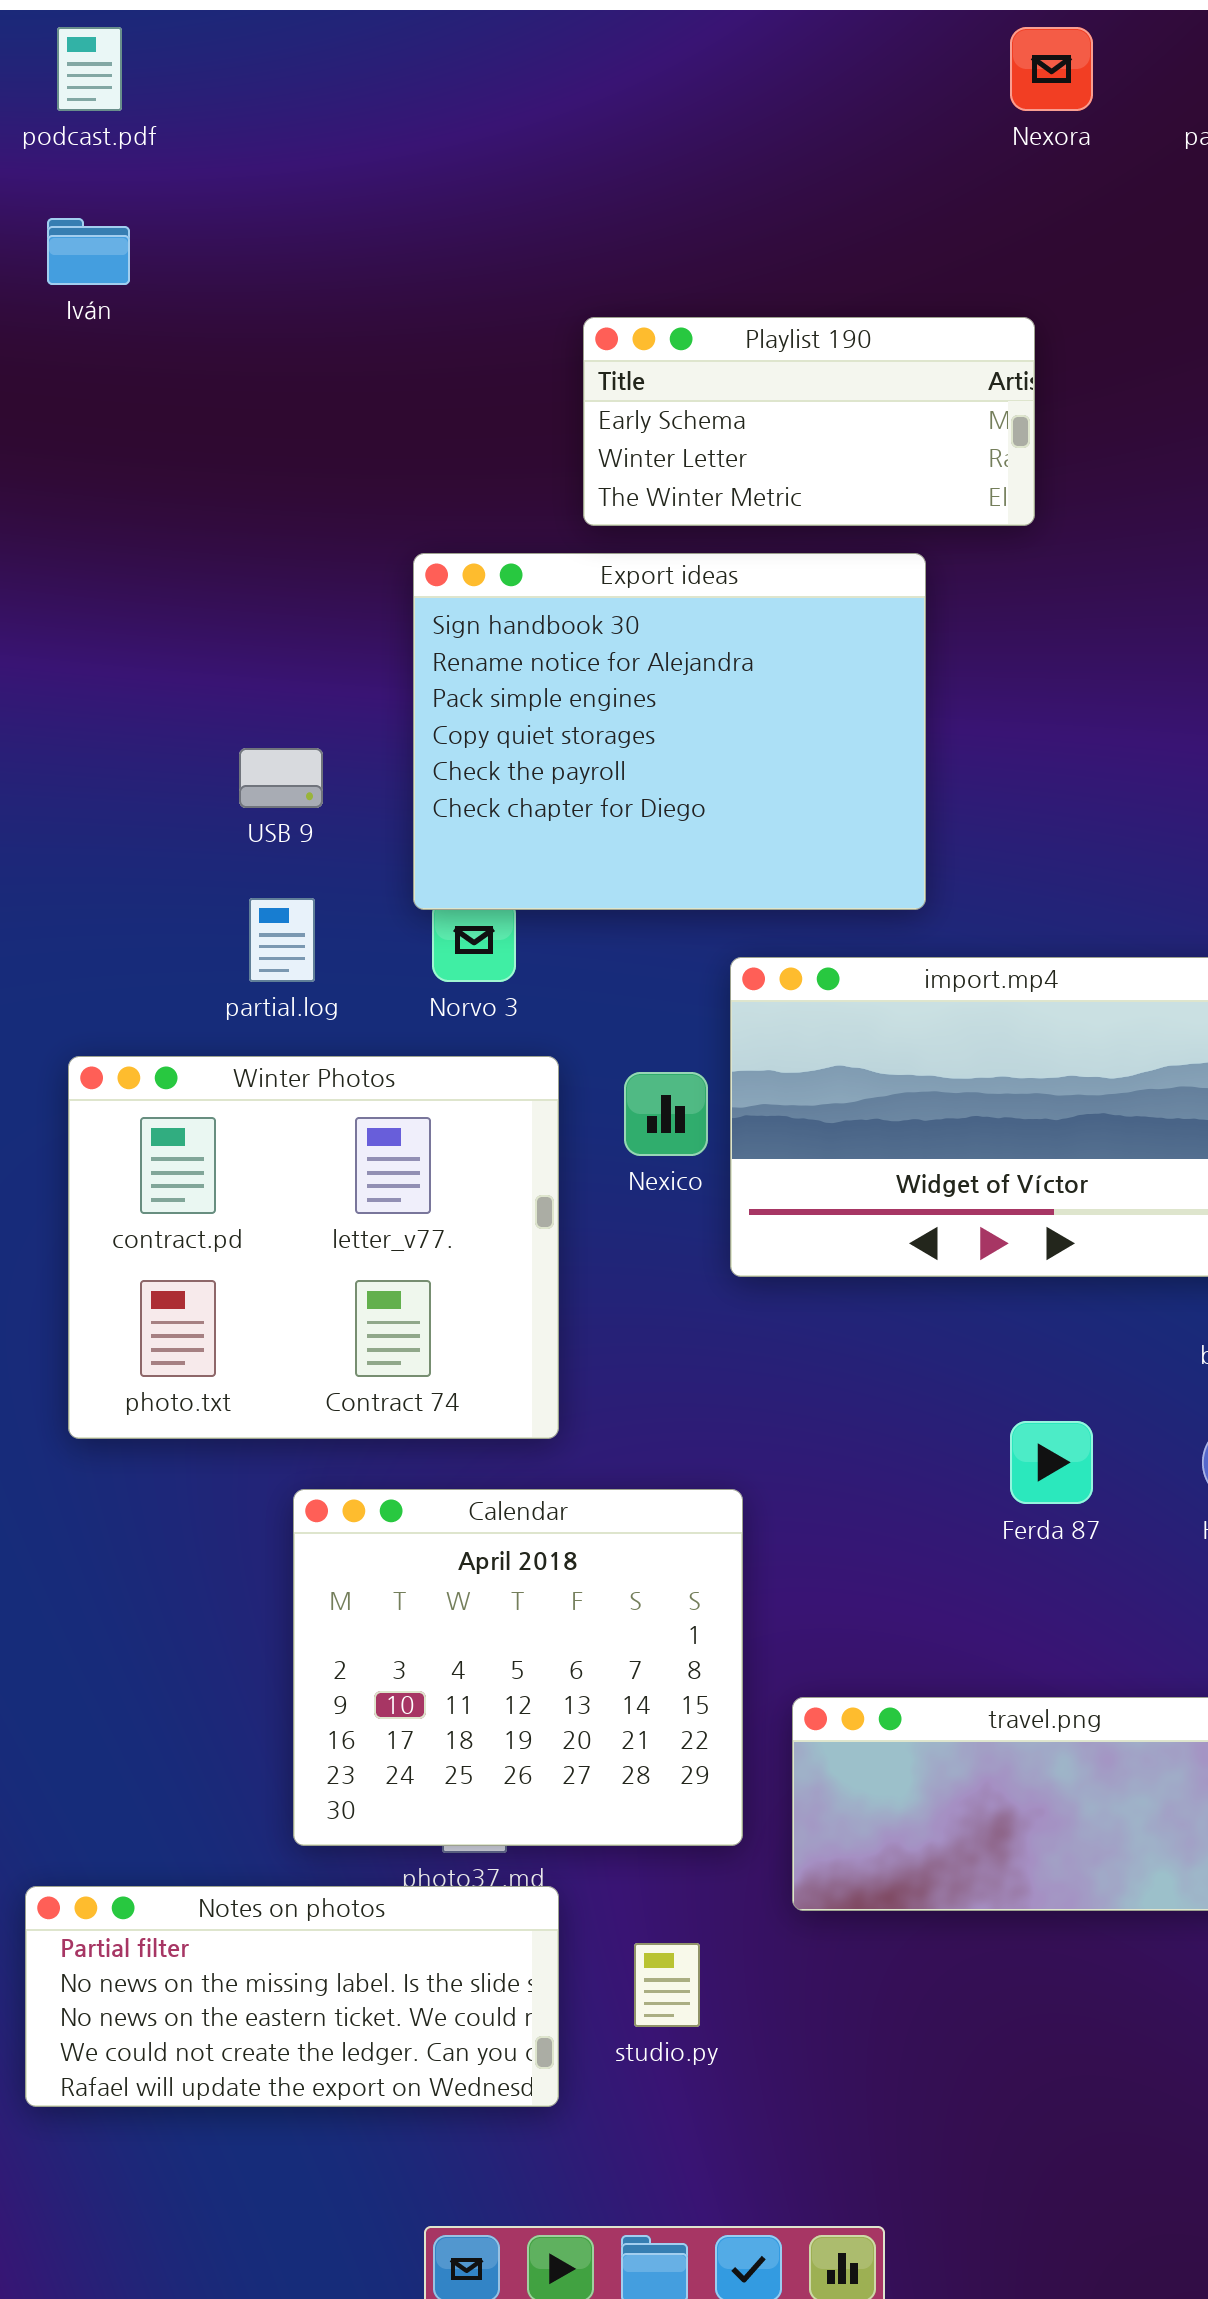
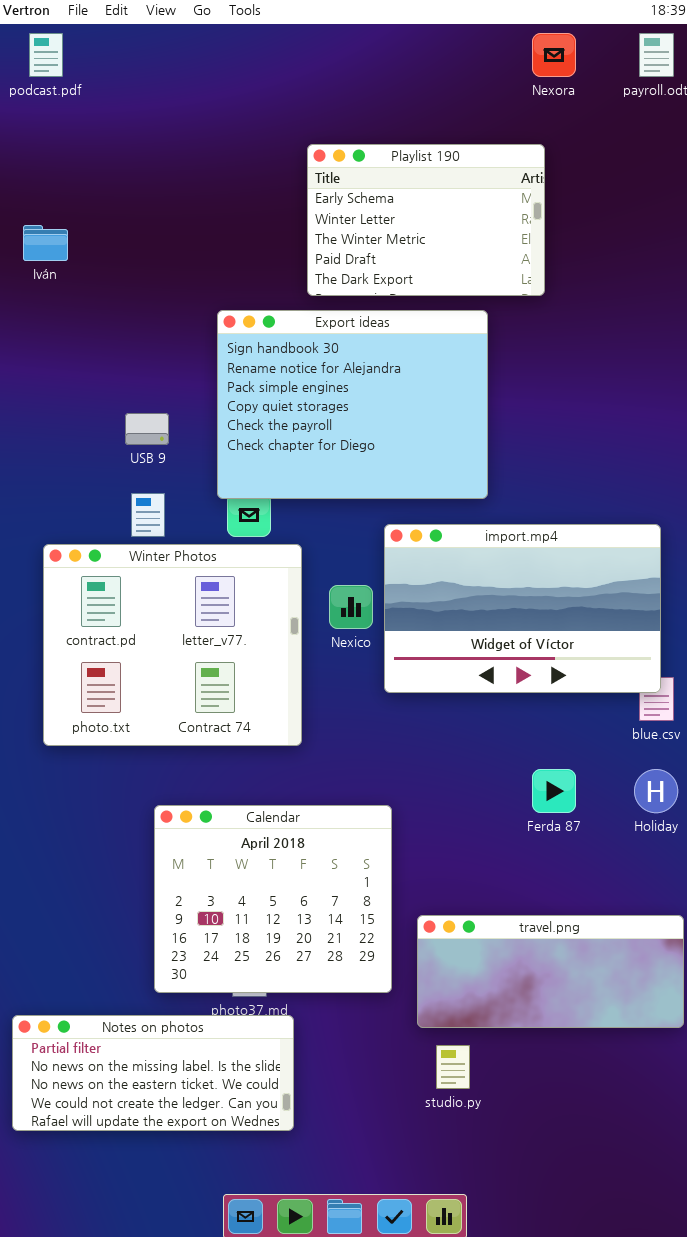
Iván: [47,218,130,285] -> [23,225,68,261], moved
Playlist 190: [583,317,1035,526] -> [307,144,545,296], resized
Winter Photos: [68,1056,559,1439] -> [43,544,302,746], moved
studio.py: [634,1943,700,2027] -> [436,1045,470,1089], moved

